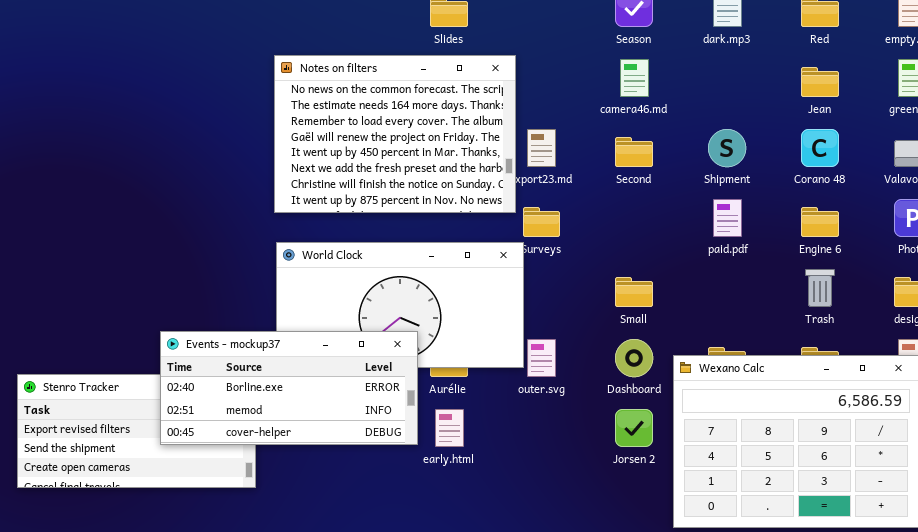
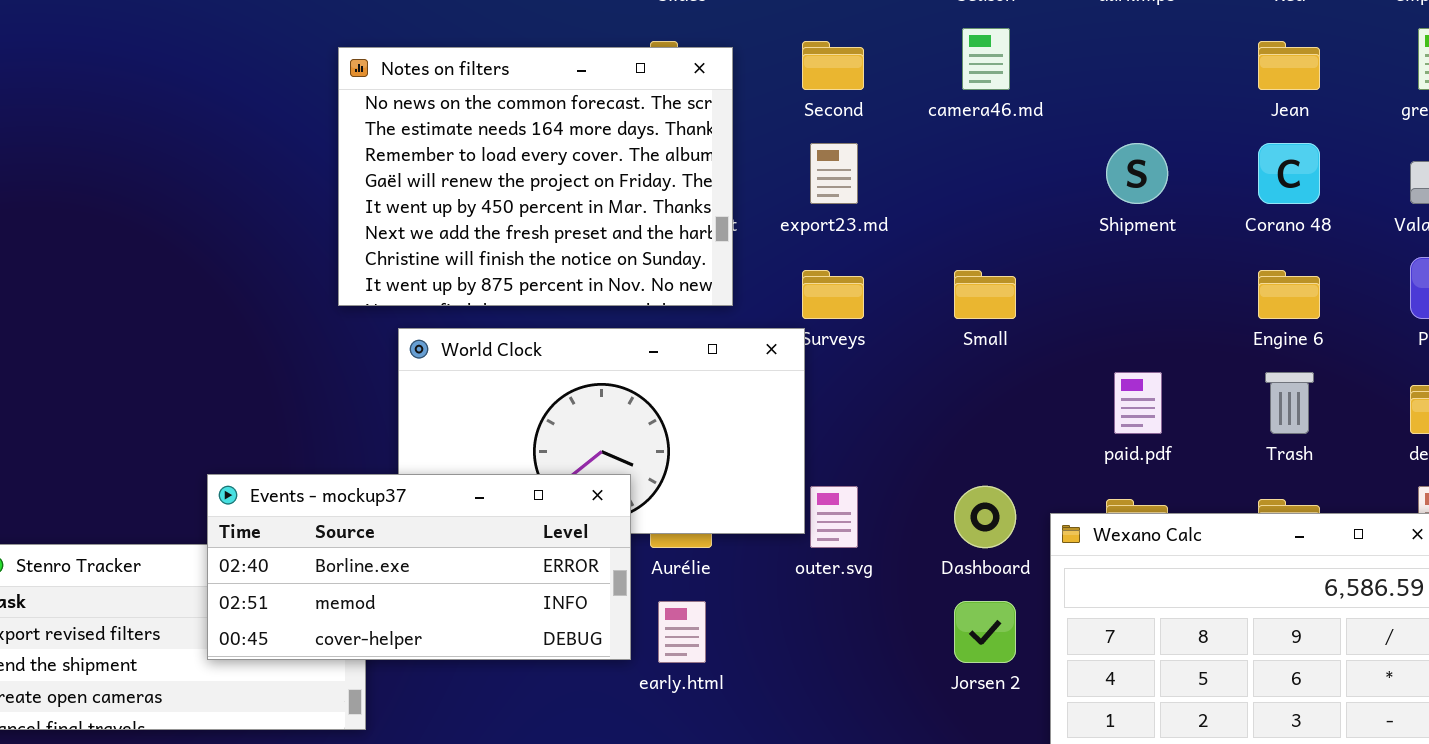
Notes on filters: [274,55,516,213] -> [338,47,733,306], moved
Second: [615,137,653,167] -> [802,41,864,90], moved
paid.pdf: [713,199,742,237] -> [1114,372,1162,434], moved
Small: [615,277,653,307] -> [954,270,1016,319], moved

